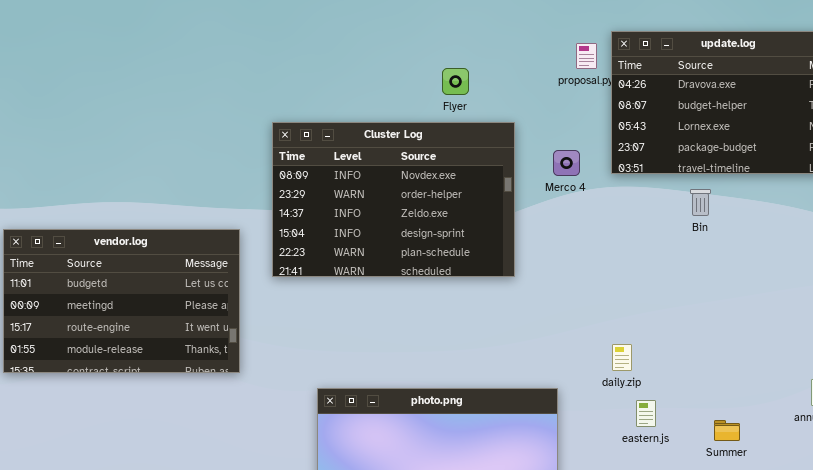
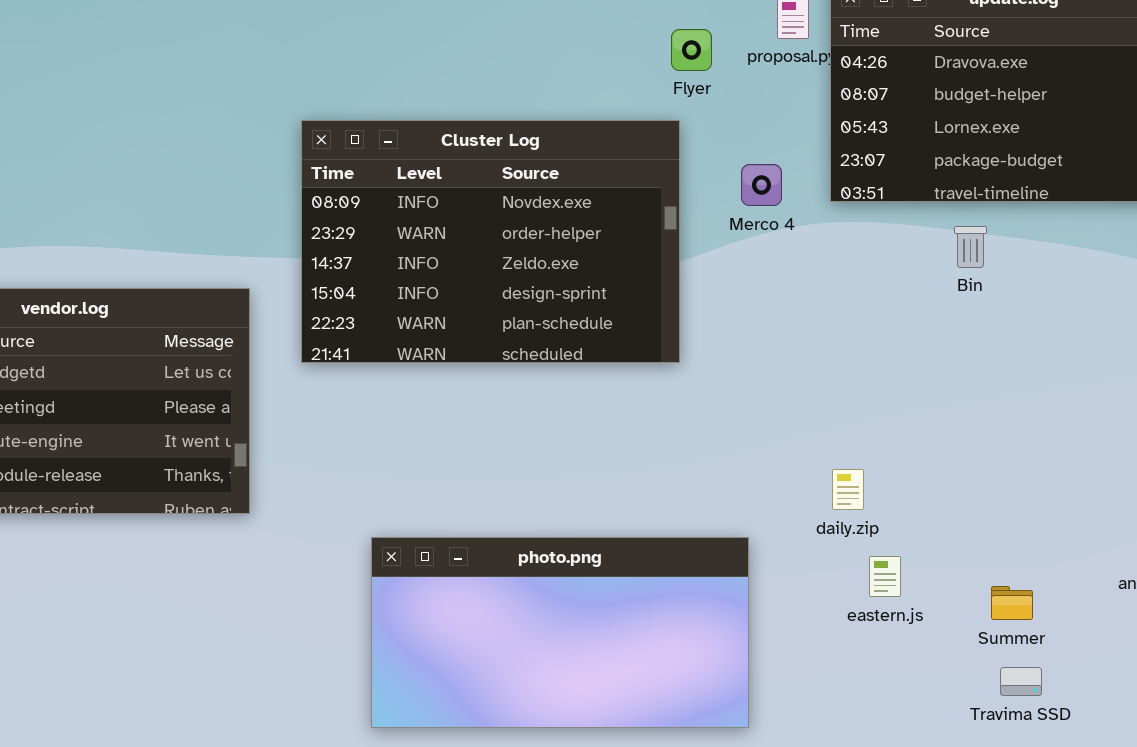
Flyer: [442,68,469,95] -> [671,29,712,71], moved

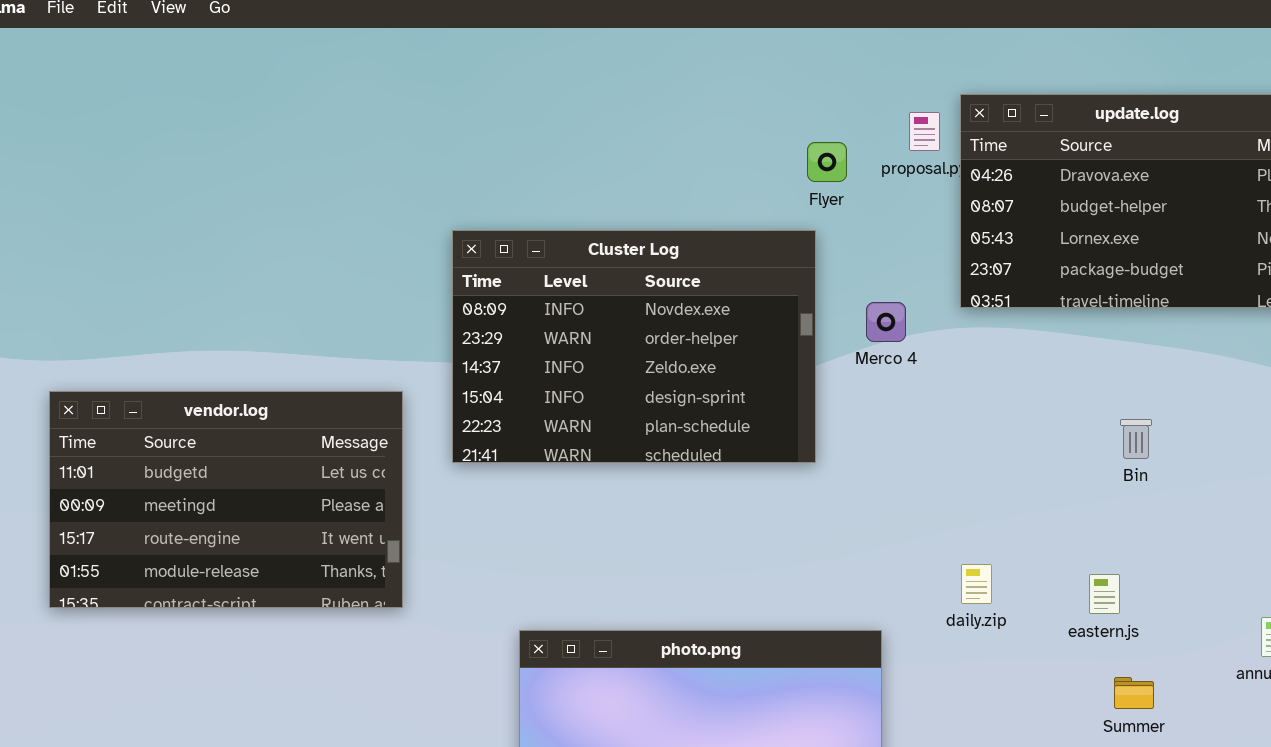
Merco 4: [741,164,782,206] -> [866,302,906,342], moved
Bin: [954,226,987,268] -> [1120,419,1152,459], moved
eastern.js: [869,556,901,597] -> [1089,574,1120,614], moved

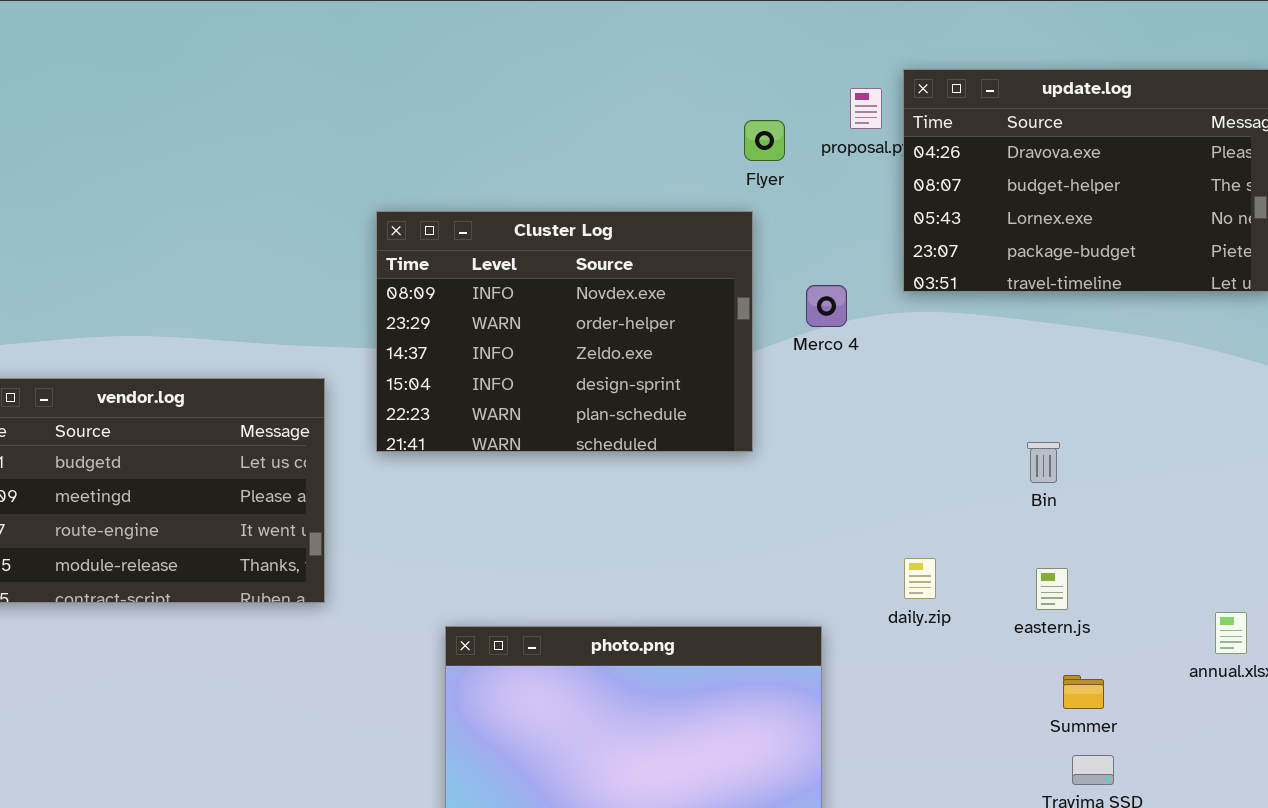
Bin: [1120,419,1152,459] -> [1027,442,1060,483], moved

